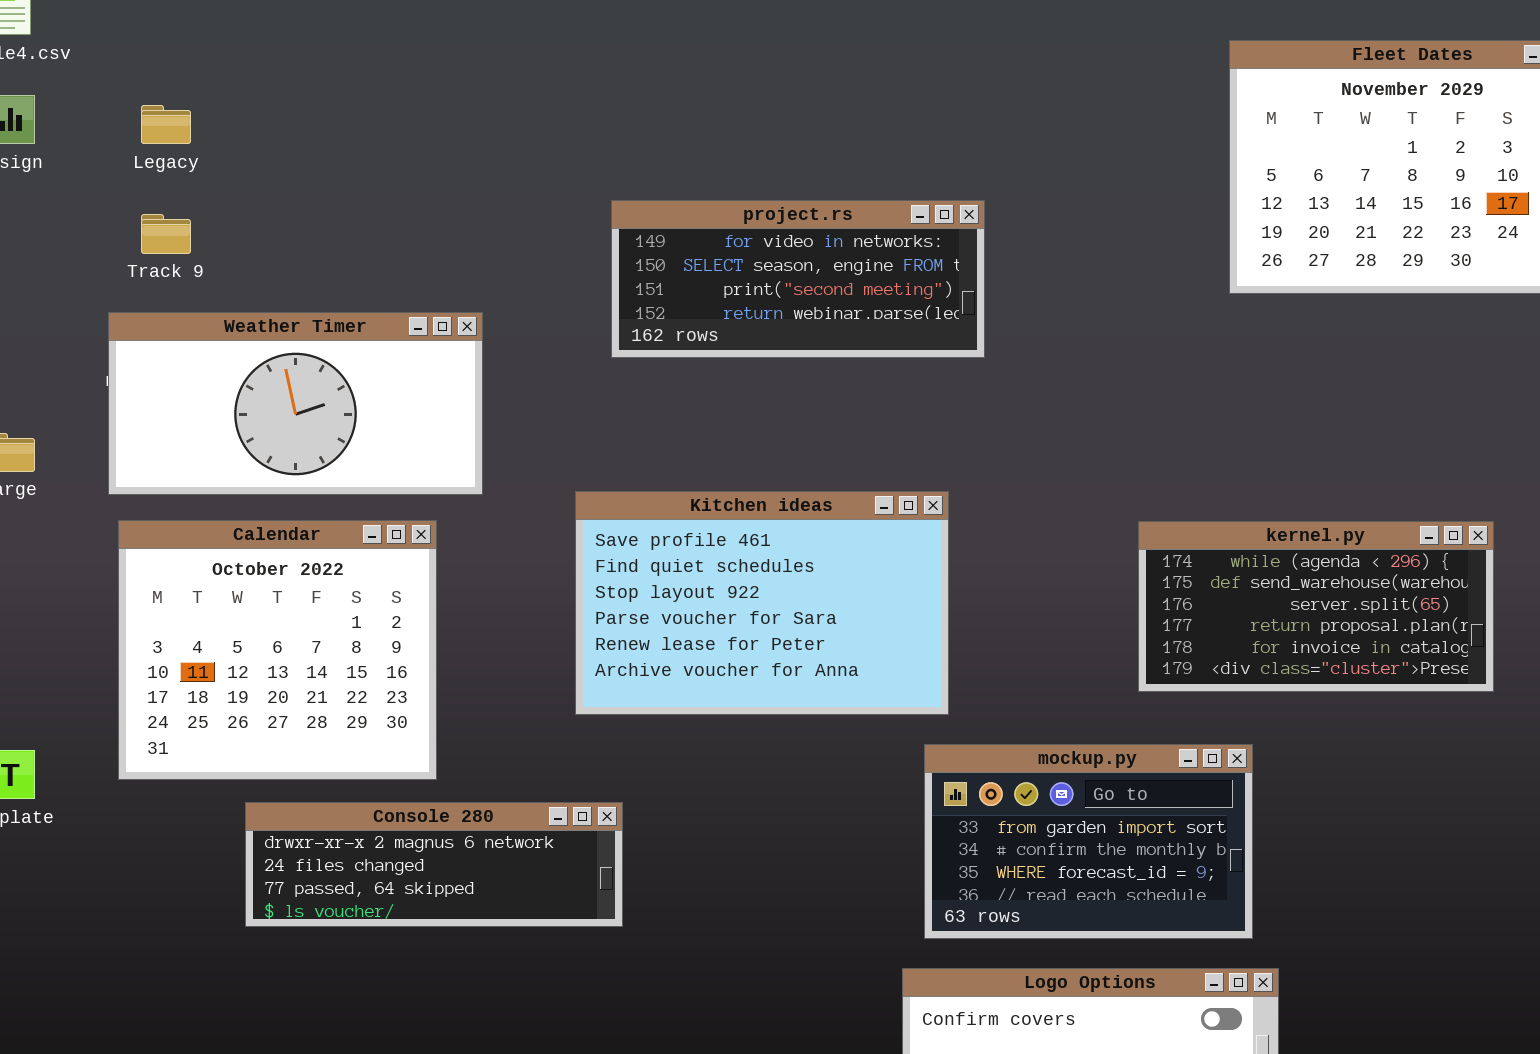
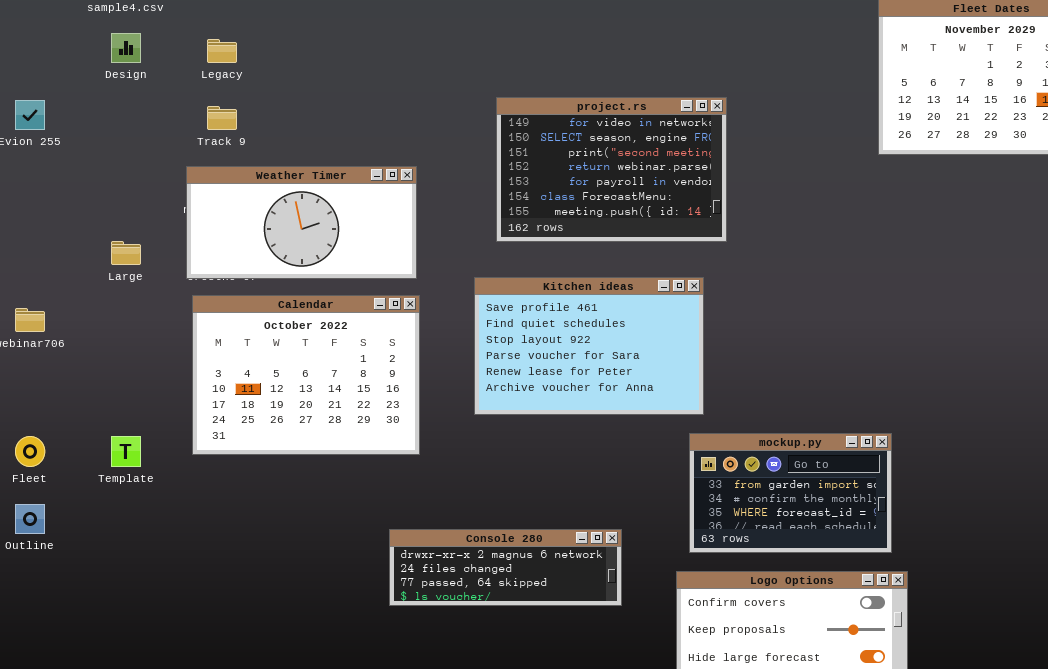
project.rs: [611,200,985,358] -> [496,97,727,242], resized
Calendar: [118,520,437,780] -> [192,295,420,455], resized
kernel.py: [1138,521,1494,692] -> none, closed
Console 280: [245,802,623,927] -> [389,529,622,606], moved

